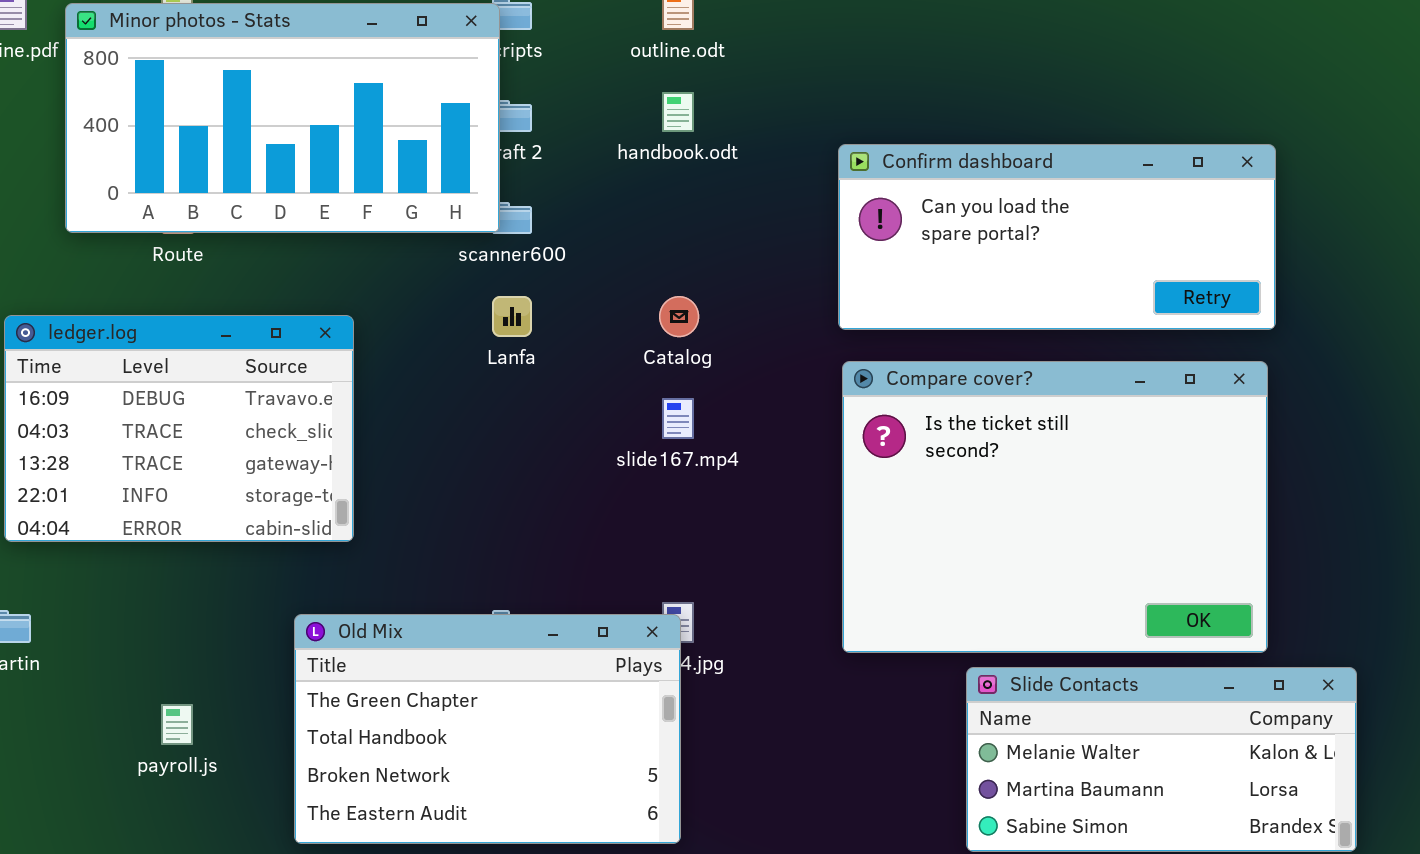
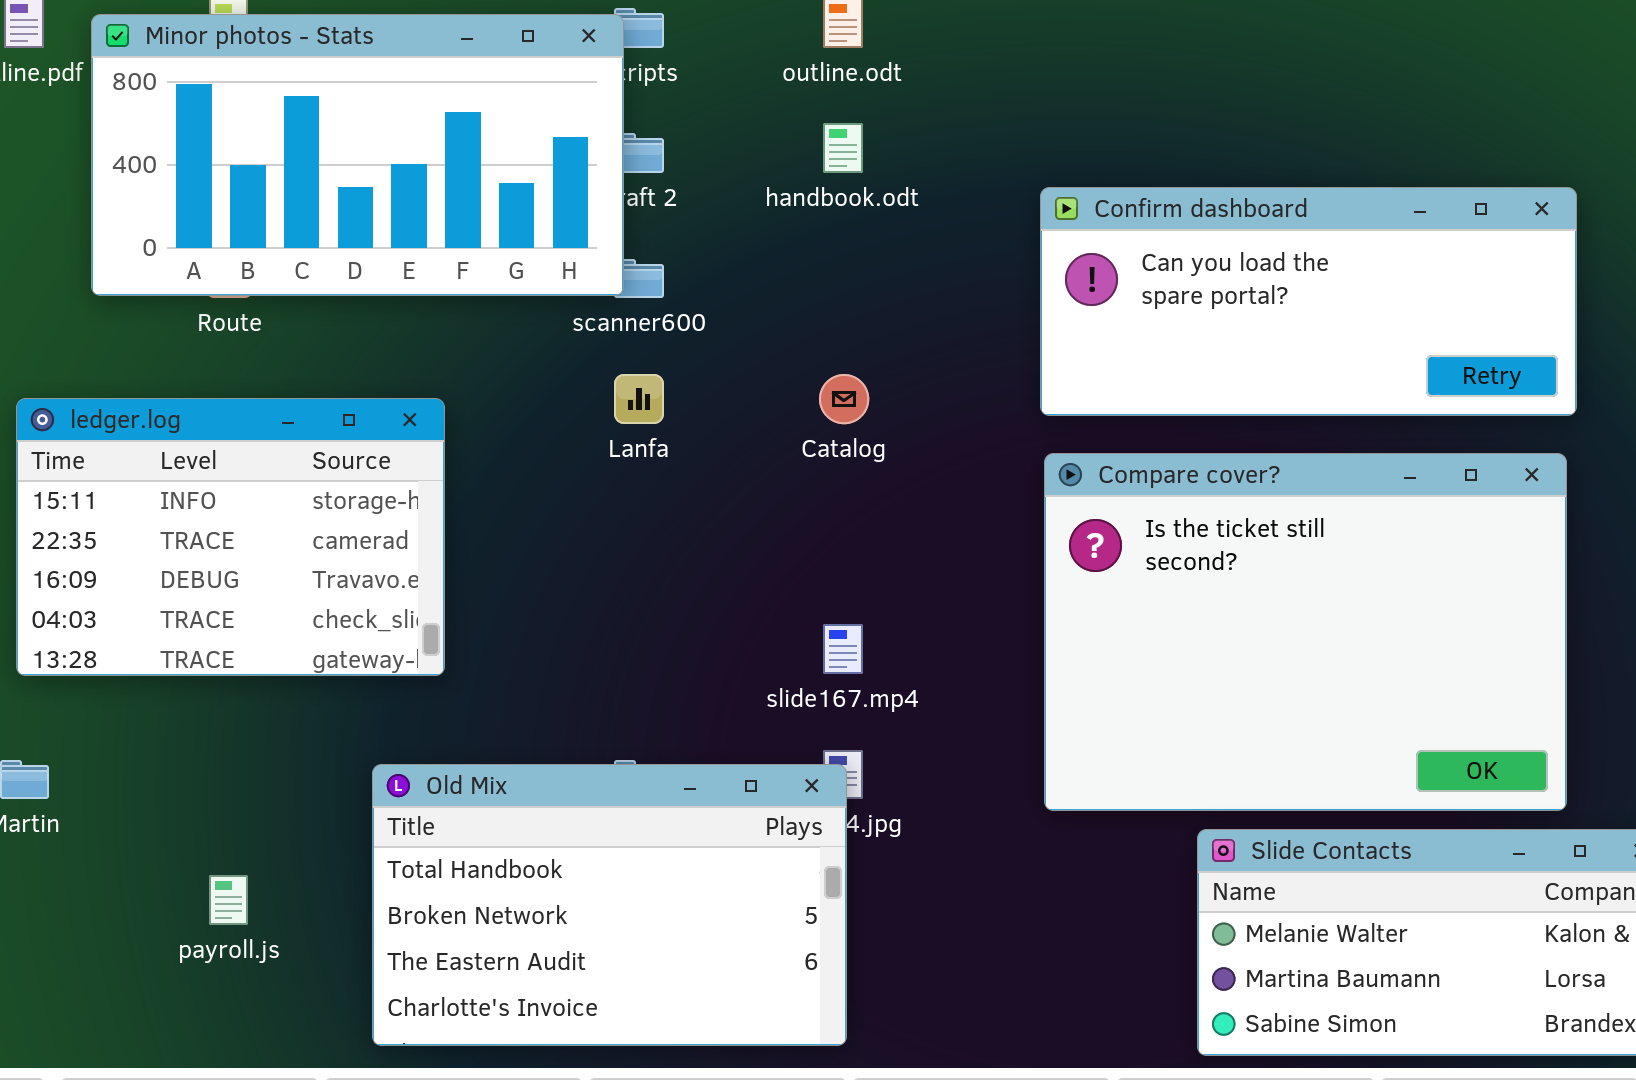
ledger.log: [4,315,354,542] -> [16,398,445,676], scrolled up 2 rows
slide167.mp4: [662,398,694,439] -> [823,624,863,674], moved
Old Mix: [294,614,681,844] -> [372,764,847,1046], scrolled down 1 row

